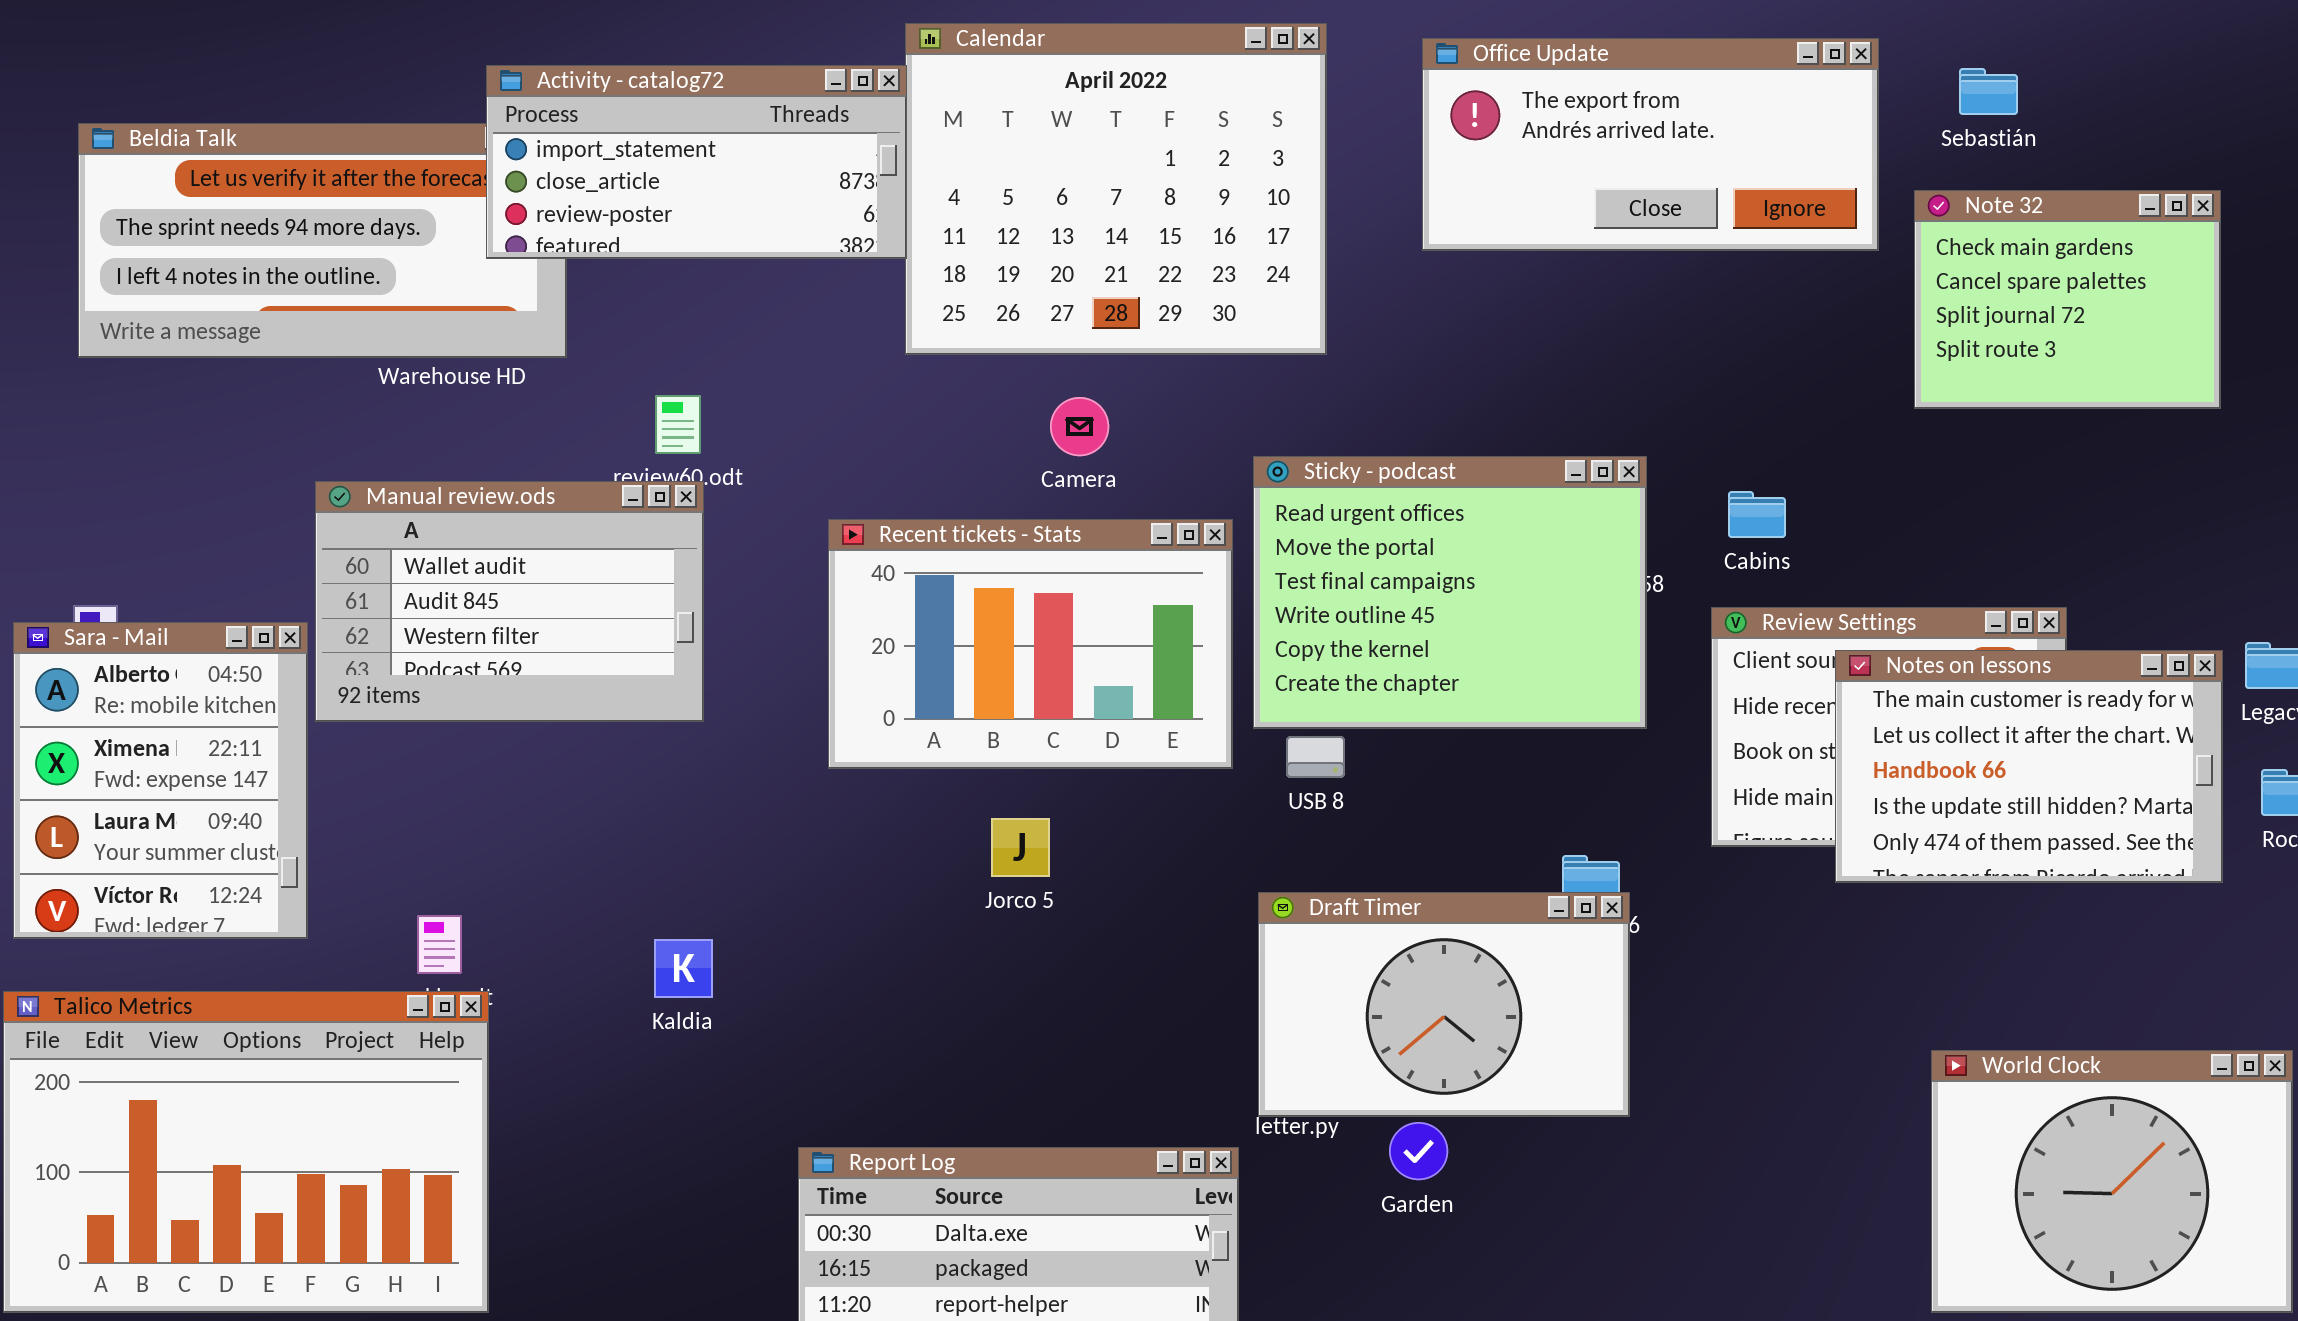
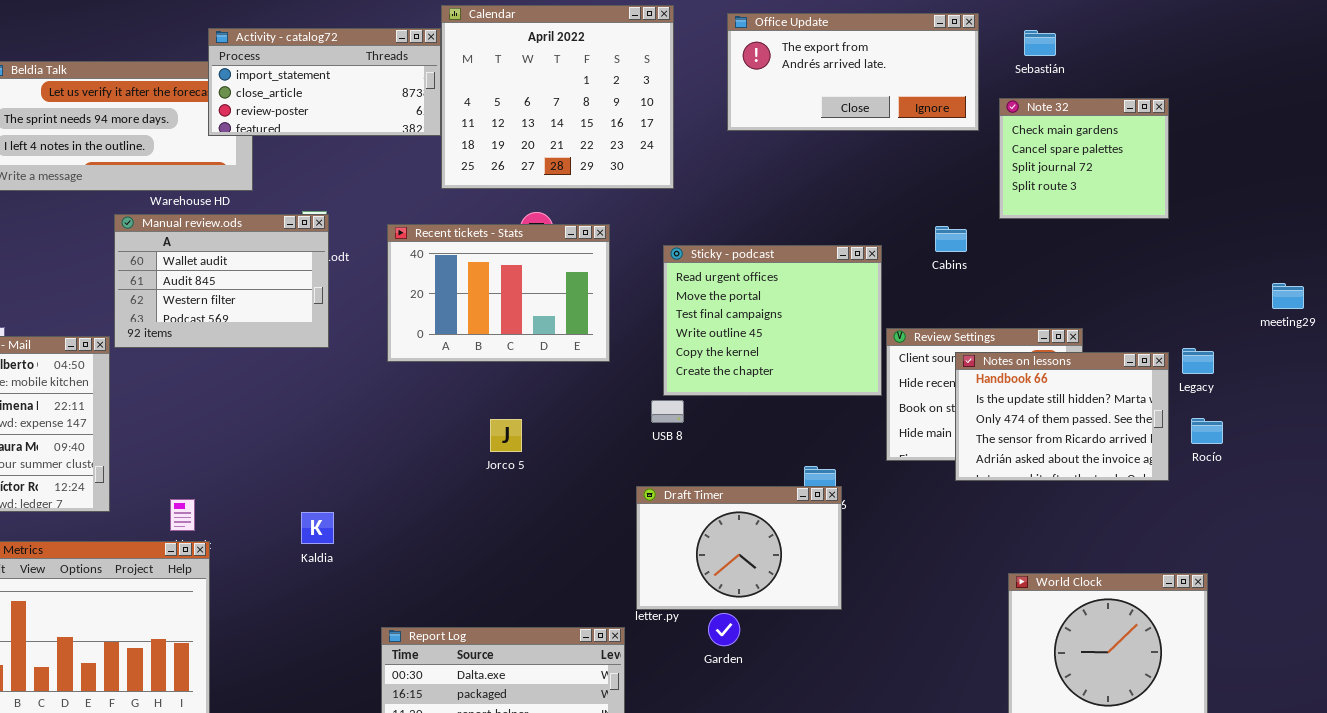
Sticky - podcast: [1253,456,1647,729] -> [663,245,882,396], moved
Manual review.ods: [315,481,704,722] -> [114,214,329,348], moved
Cabins: [1728,491,1786,538] -> [935,226,967,252], moved
Recent tickets - Stats: [828,519,1233,769] -> [387,224,610,362], moved
Notes on lessons: [1835,650,2223,883] -> [955,352,1169,481], scrolled down 2 rows
Jorco 5: [991,818,1050,877] -> [490,419,522,452], moved

